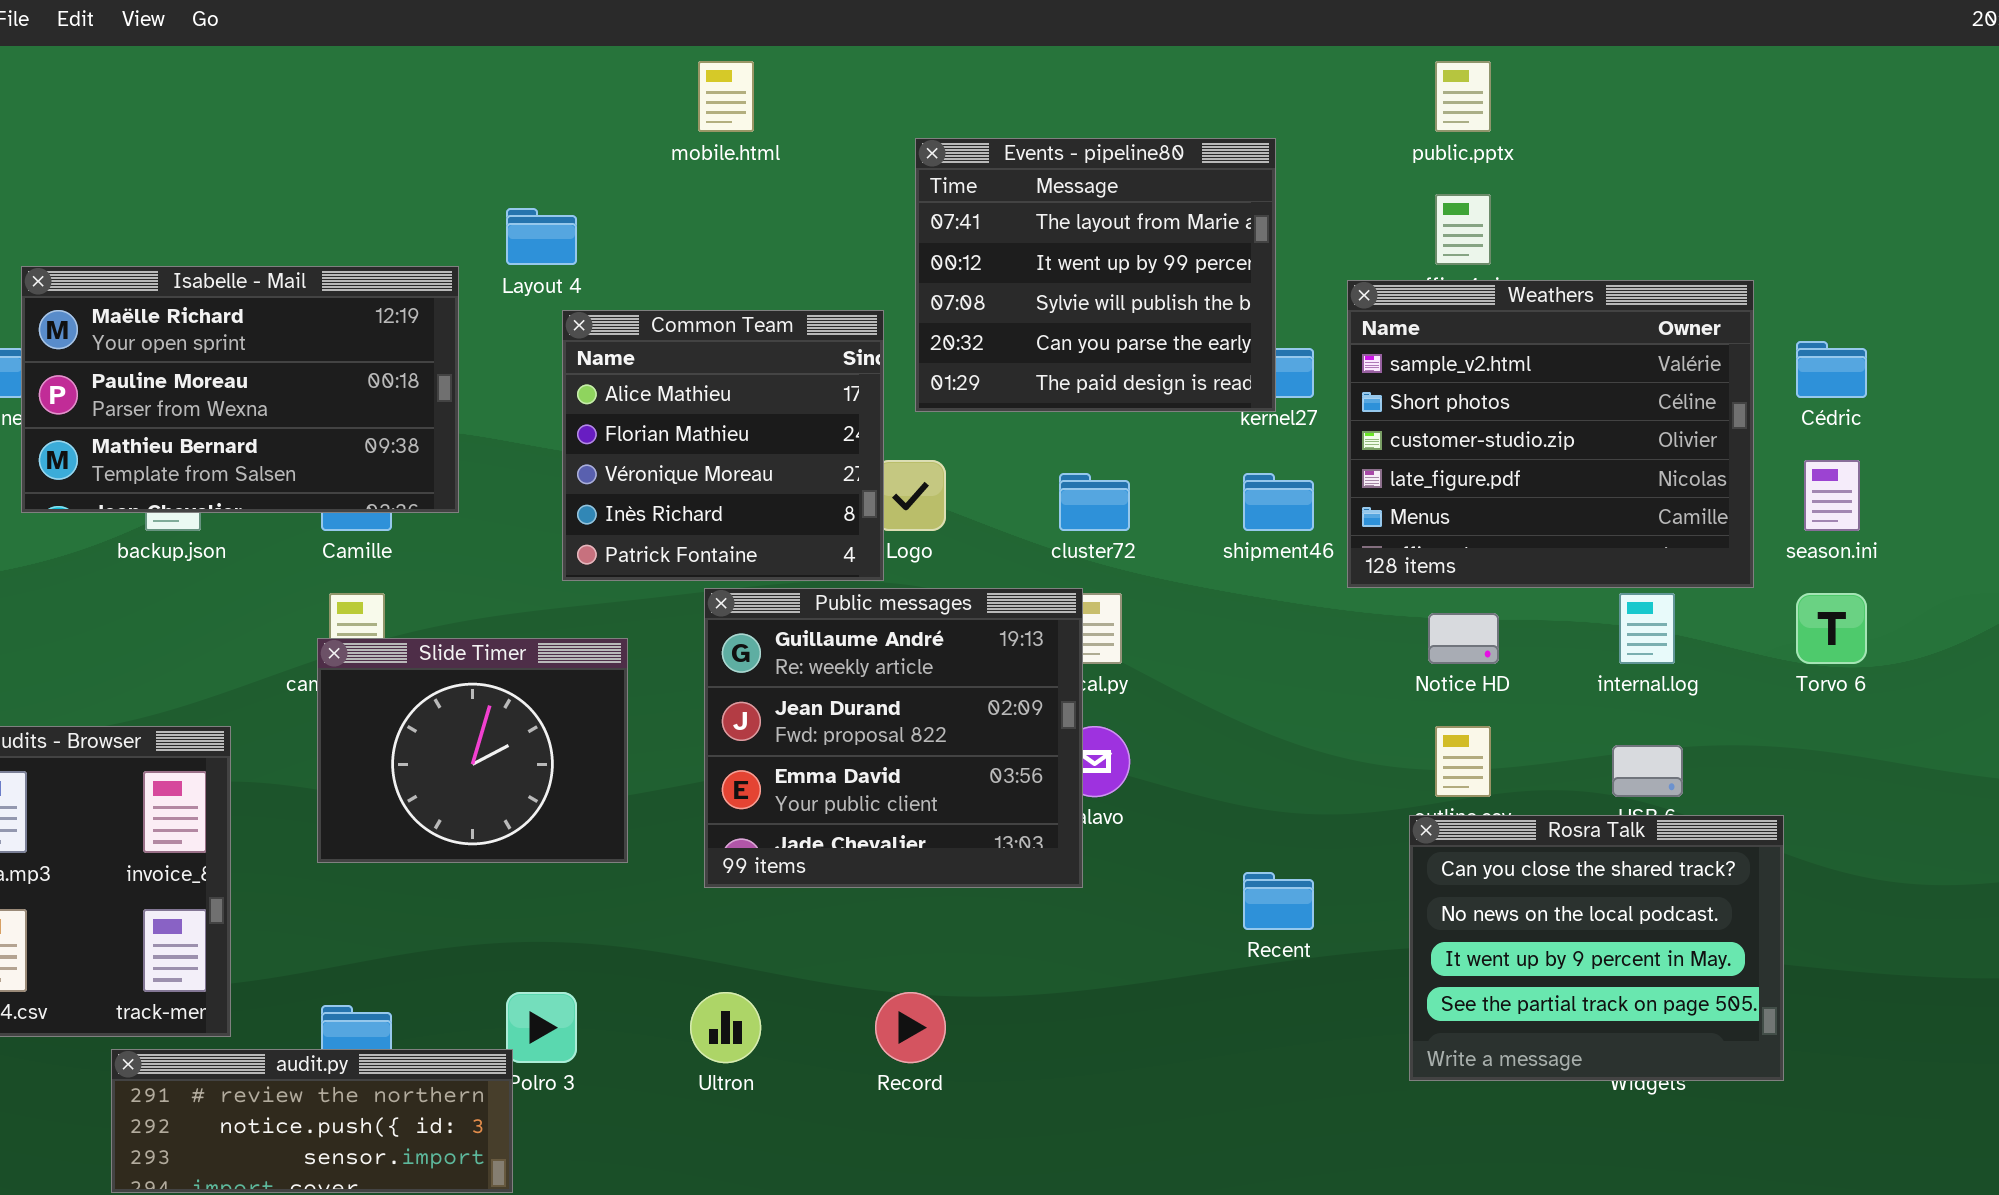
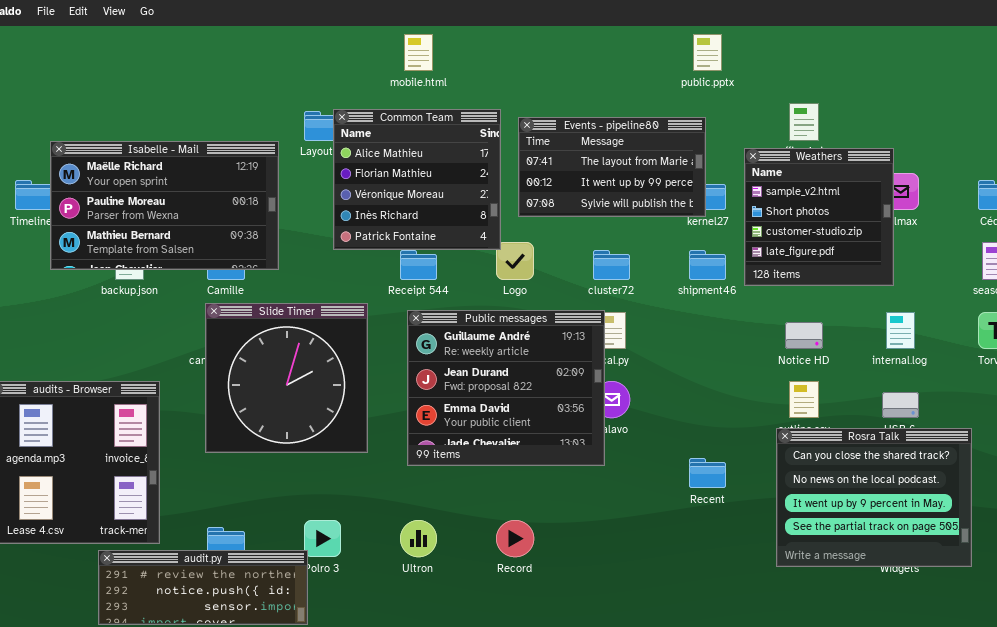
public.pptx: [1435,61,1491,132] -> [693,34,722,71], moved
Events - pipeline80: [915,138,1276,412] -> [518,117,706,217], resized
Weathers: [1347,280,1754,588] -> [744,148,894,286], resized
Common Team: [562,310,884,581] -> [333,109,501,250], moved
Slide Timer: [317,638,628,863] -> [205,303,368,453], resized

